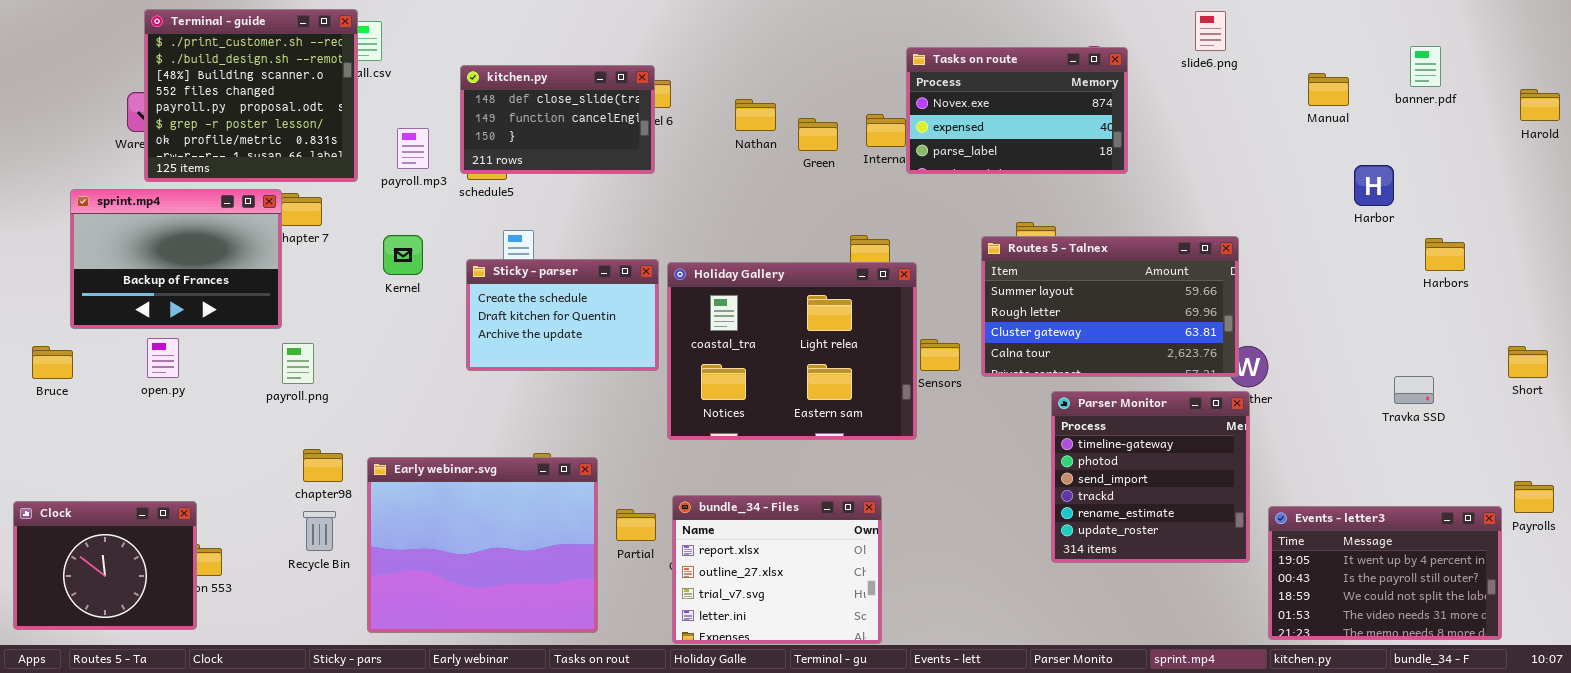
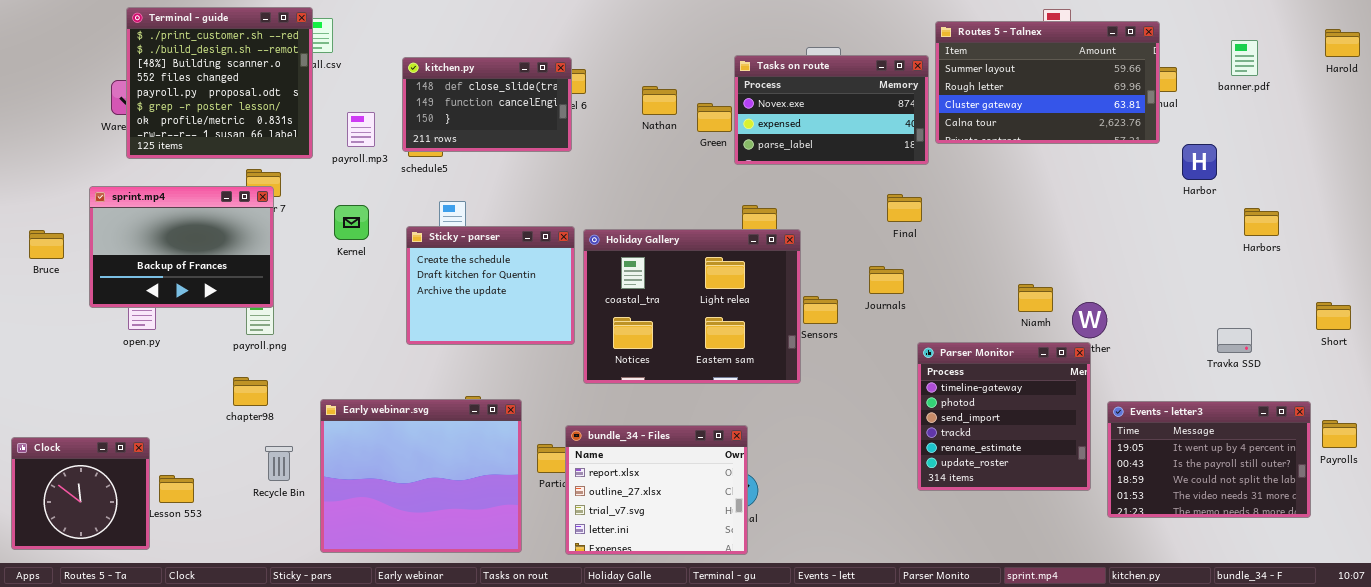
Tasks on route: [906,47,1128,174] -> [734,55,929,165], moved
Harold: [1520,89,1560,121] -> [1325,29,1360,57], moved
sprint.mp4: [70,189,282,329] -> [89,186,274,308], moved
Routes 5 - Talnex: [981,236,1239,377] -> [935,21,1160,144], moved
Sticky - parser: [466,259,659,371] -> [406,226,575,345], resized
Bruce: [32,346,73,379] -> [29,230,64,259], moved
chapter98: [303,449,343,482] -> [233,377,268,406], moved
bundle_34 - Files: [672,495,882,644] -> [565,425,748,555], moved
Clock: [13,501,197,630] -> [11,437,150,550], resized
Events - letter3: [1268,506,1502,640] -> [1107,401,1311,518], moved

